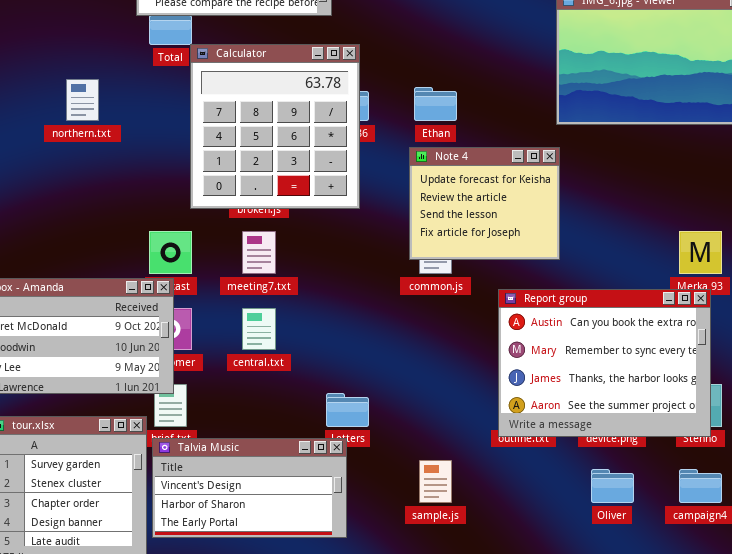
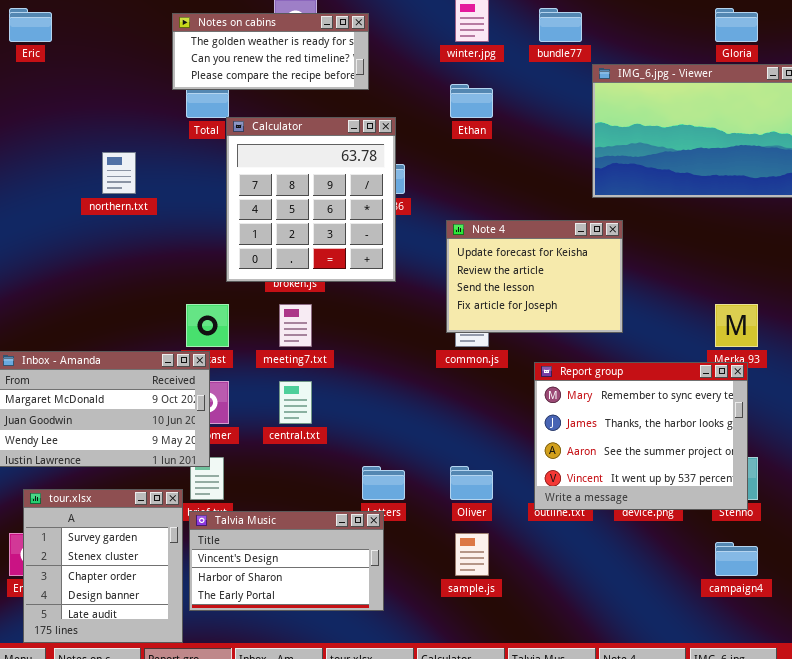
Ethan: [414,87,457,121] -> [450,84,493,118], moved
Note 4: [409,147,560,260] -> [446,220,623,333], resized
Report group: [498,289,711,437] -> [534,362,748,510], scrolled down 1 row
Oliver: [591,469,634,503] -> [450,466,493,500], moved

